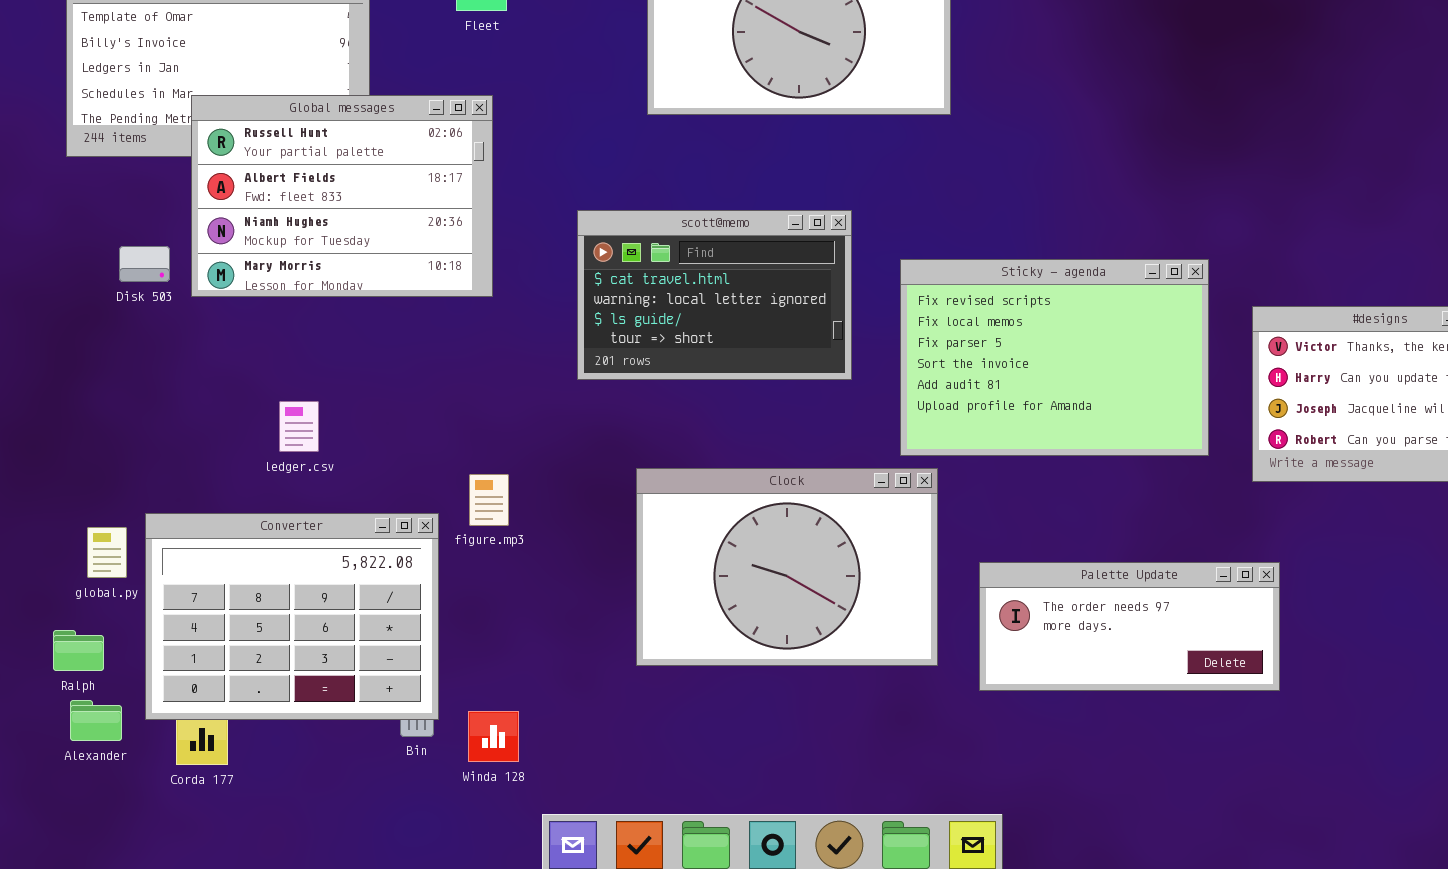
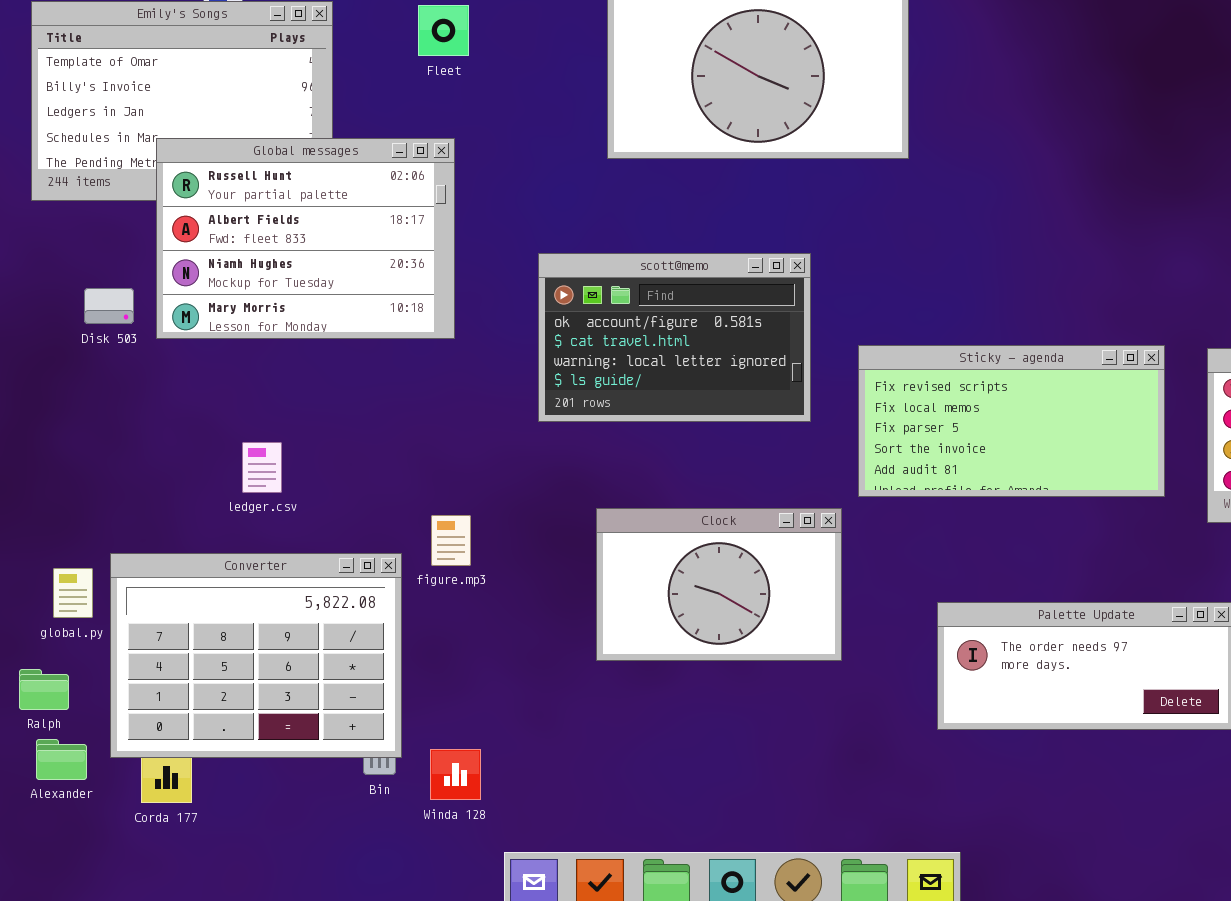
scott@memo: [577,210,852,380] -> [538,253,811,422], scrolled up 1 row
Sticky - agenda: [900,259,1209,456] -> [858,345,1165,497], resized
Clock: [636,468,938,666] -> [596,508,842,661], resized

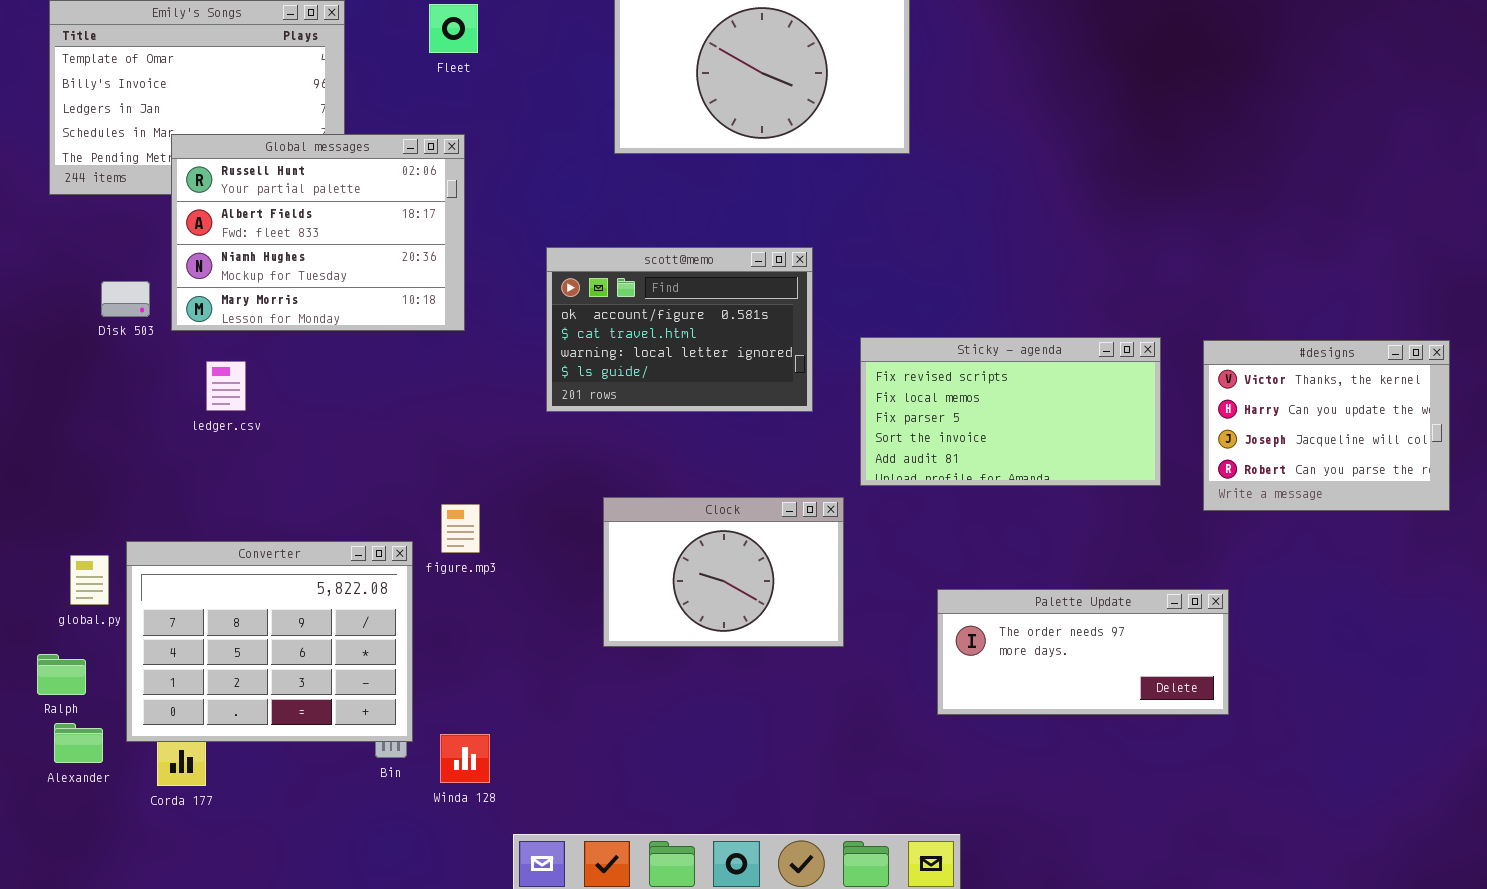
ledger.csv: [242,442,282,493] -> [206,361,246,411], moved

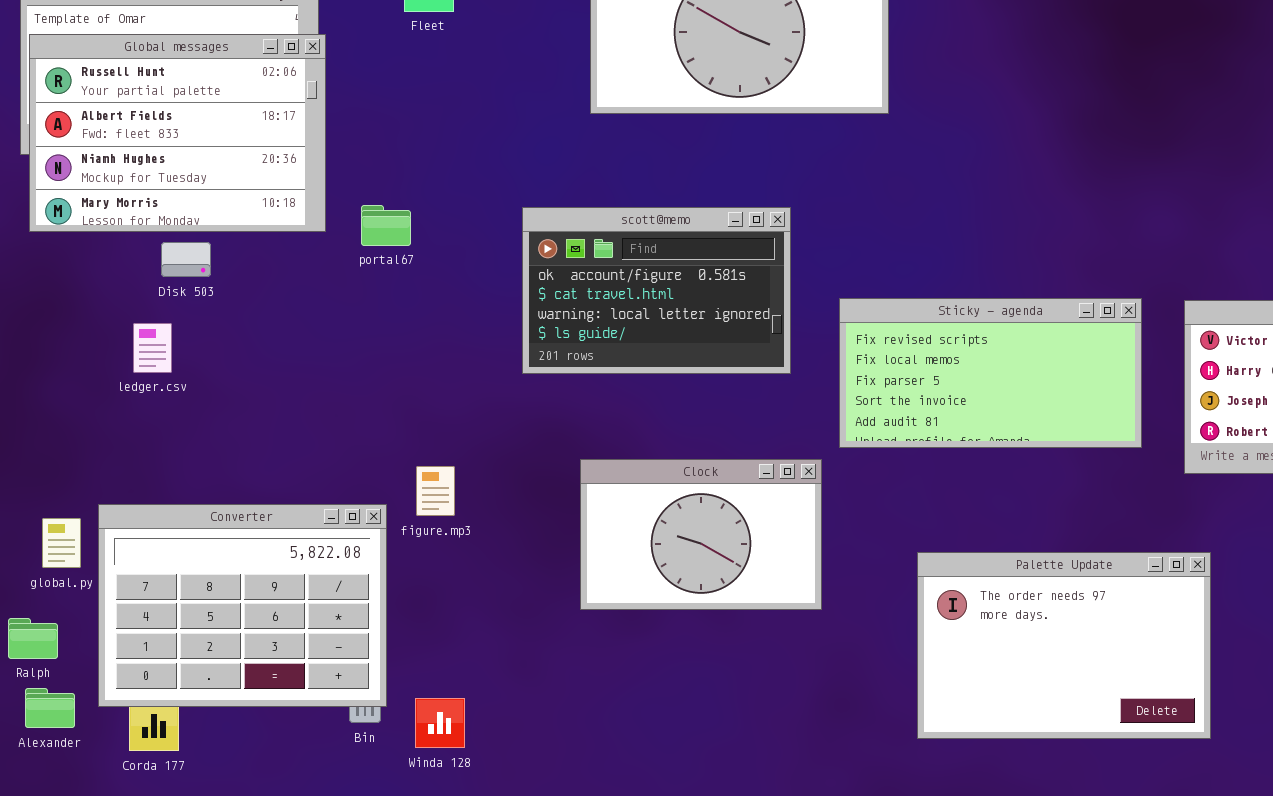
Global messages: [171,134,465,331] -> [29,34,326,232], moved
Disk 503: [101,281,150,317] -> [161,242,211,277], moved
ledger.csv: [206,361,246,411] -> [133,323,172,373], moved
Palette Update: [937,589,1229,715] -> [917,552,1211,739], resized

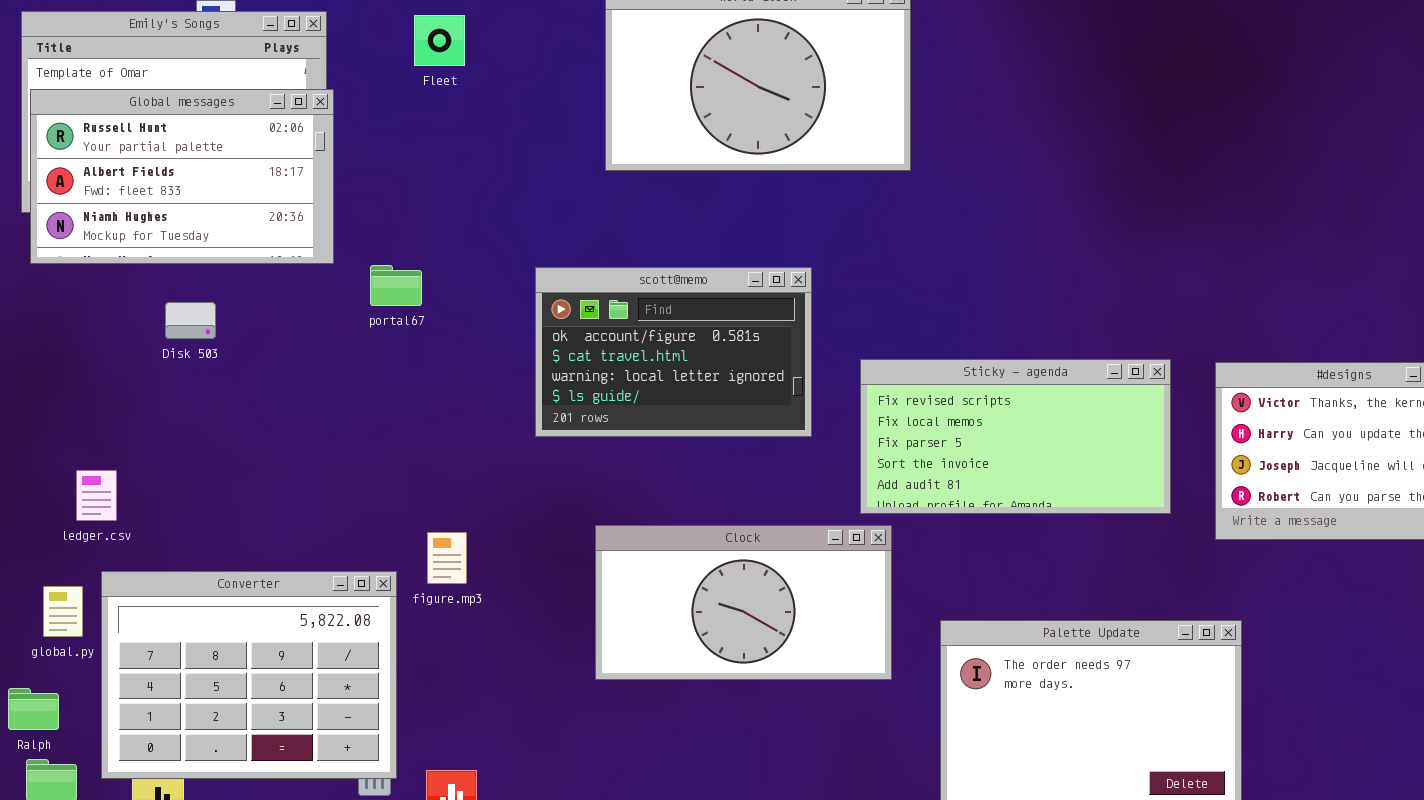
Global messages: [29,34,326,232] -> [30,89,334,264], resized
ledger.csv: [133,323,172,373] -> [76,470,117,521], moved
Clock: [580,459,822,610] -> [595,525,892,680], resized

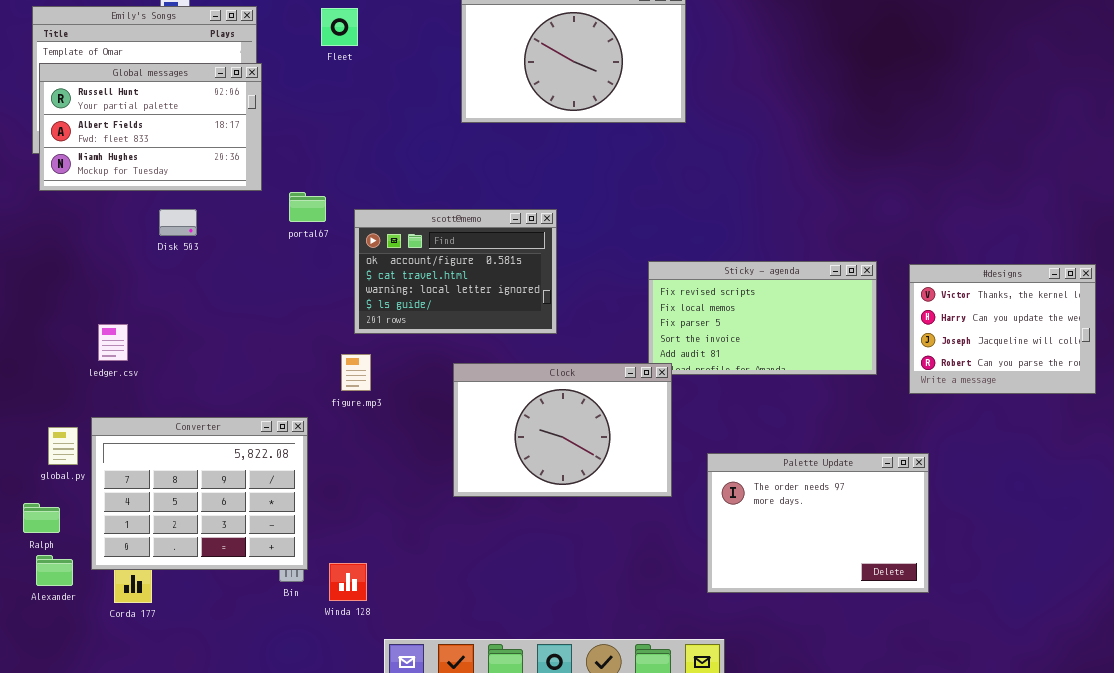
scott@memo: [535,267,812,437] -> [354,209,557,334], moved
Disk 503: [165,302,216,339] -> [159,209,197,236], moved
ledger.csv: [76,470,117,521] -> [98,324,128,361], moved
Clock: [595,525,892,680] -> [453,363,672,497], resized
figure.mp3: [427,532,467,584] -> [341,354,371,391], moved

